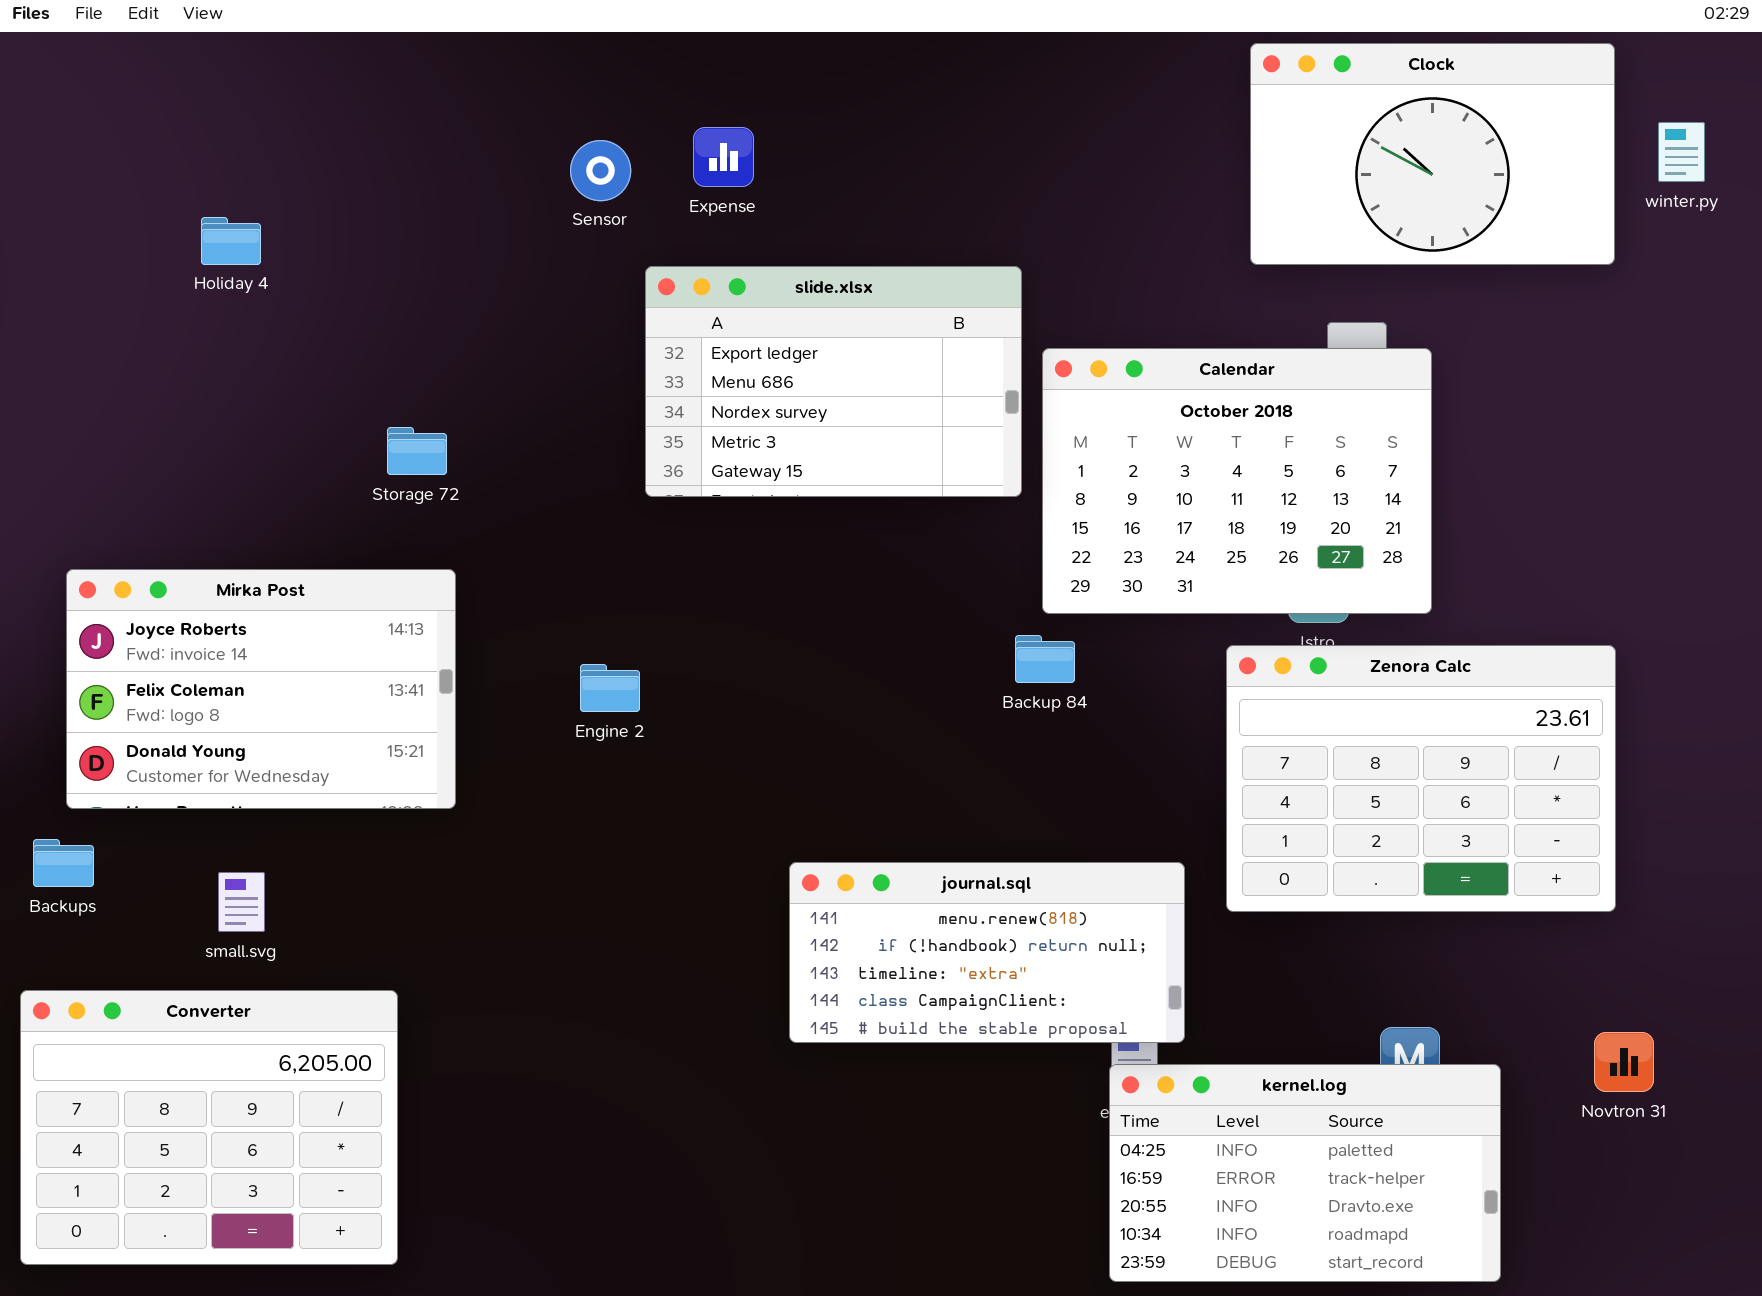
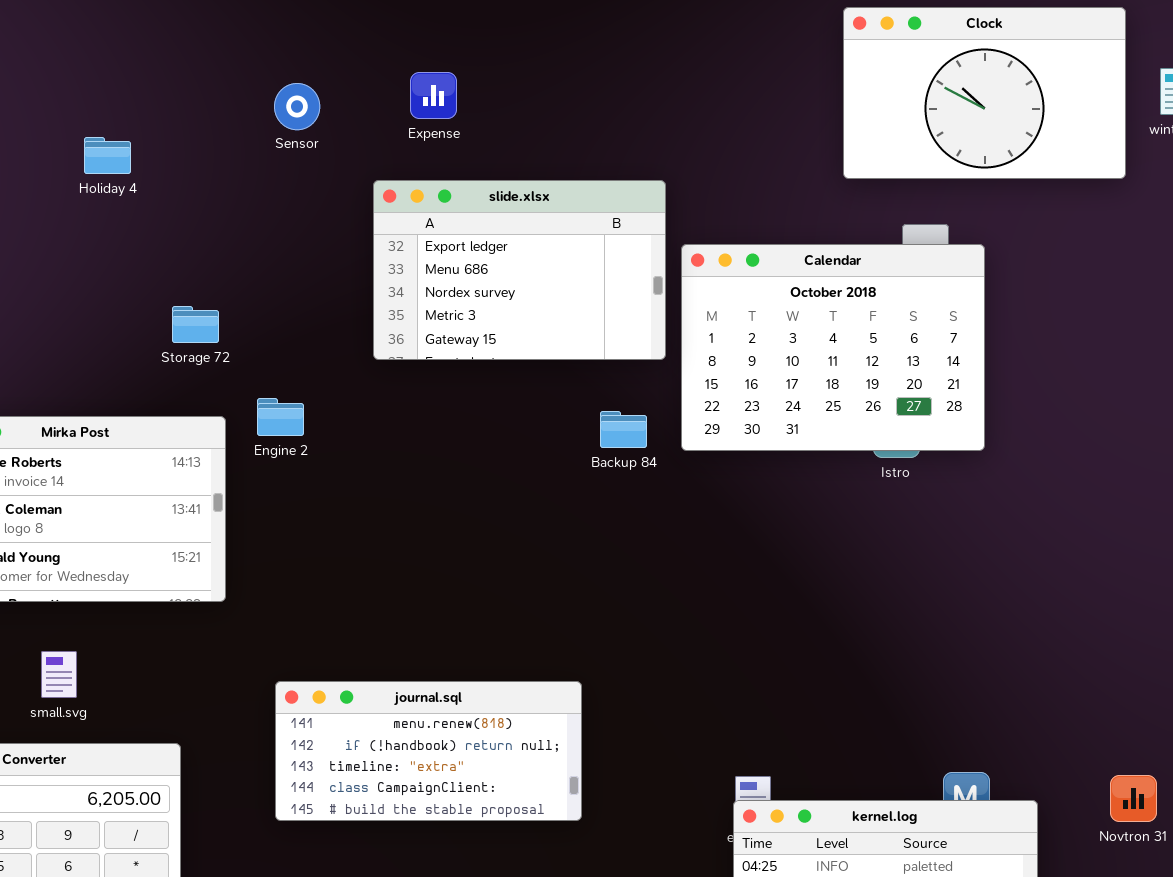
Sensor: [570,140,631,201] -> [274,83,320,130], moved
Holiday 4: [201,217,261,265] -> [84,137,131,174], moved
Backup 84: [1015,635,1075,683] -> [600,411,647,448], moved
Zenora Calc: [1226,645,1616,912] -> none, closed
Engine 2: [580,664,640,712] -> [257,398,304,436], moved
journal.sql: [789,862,1185,1043] -> [275,681,582,821], moved

